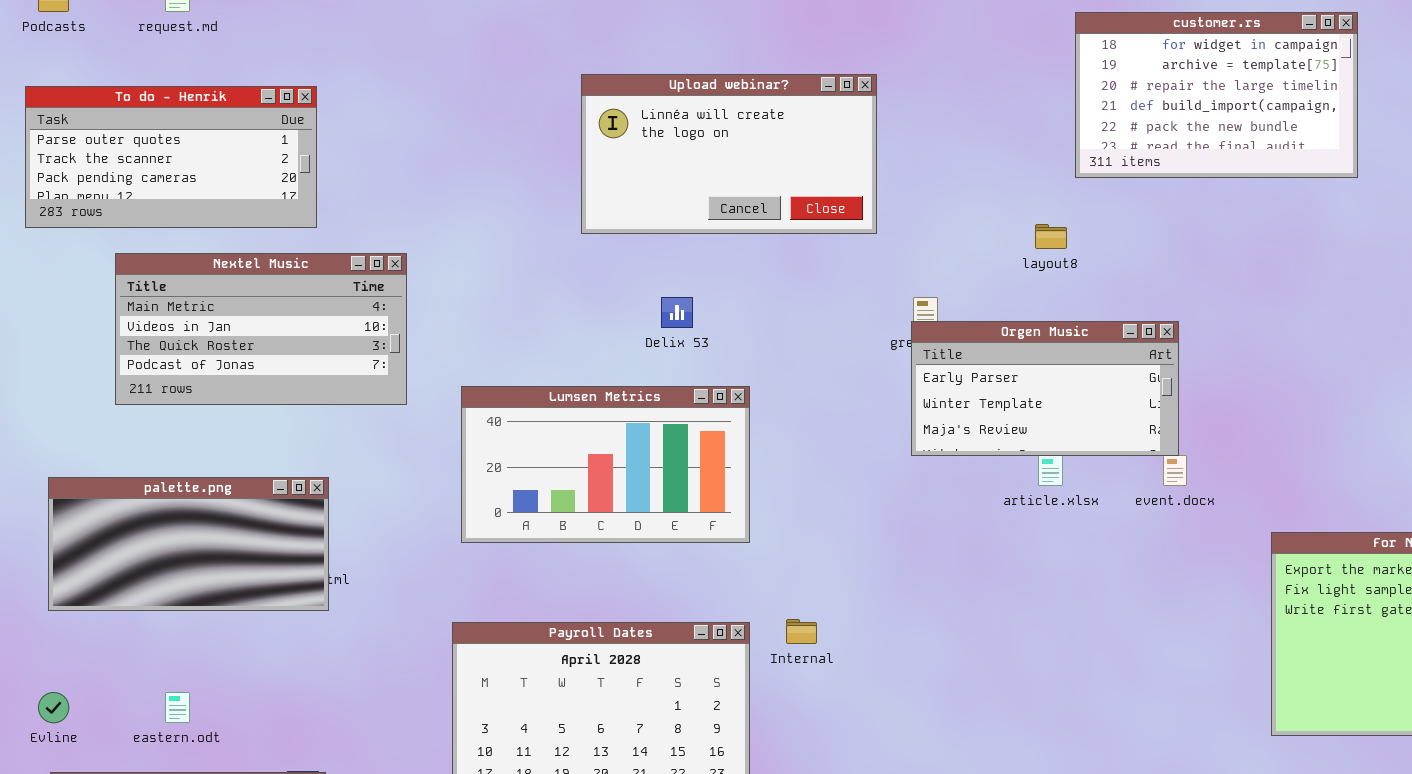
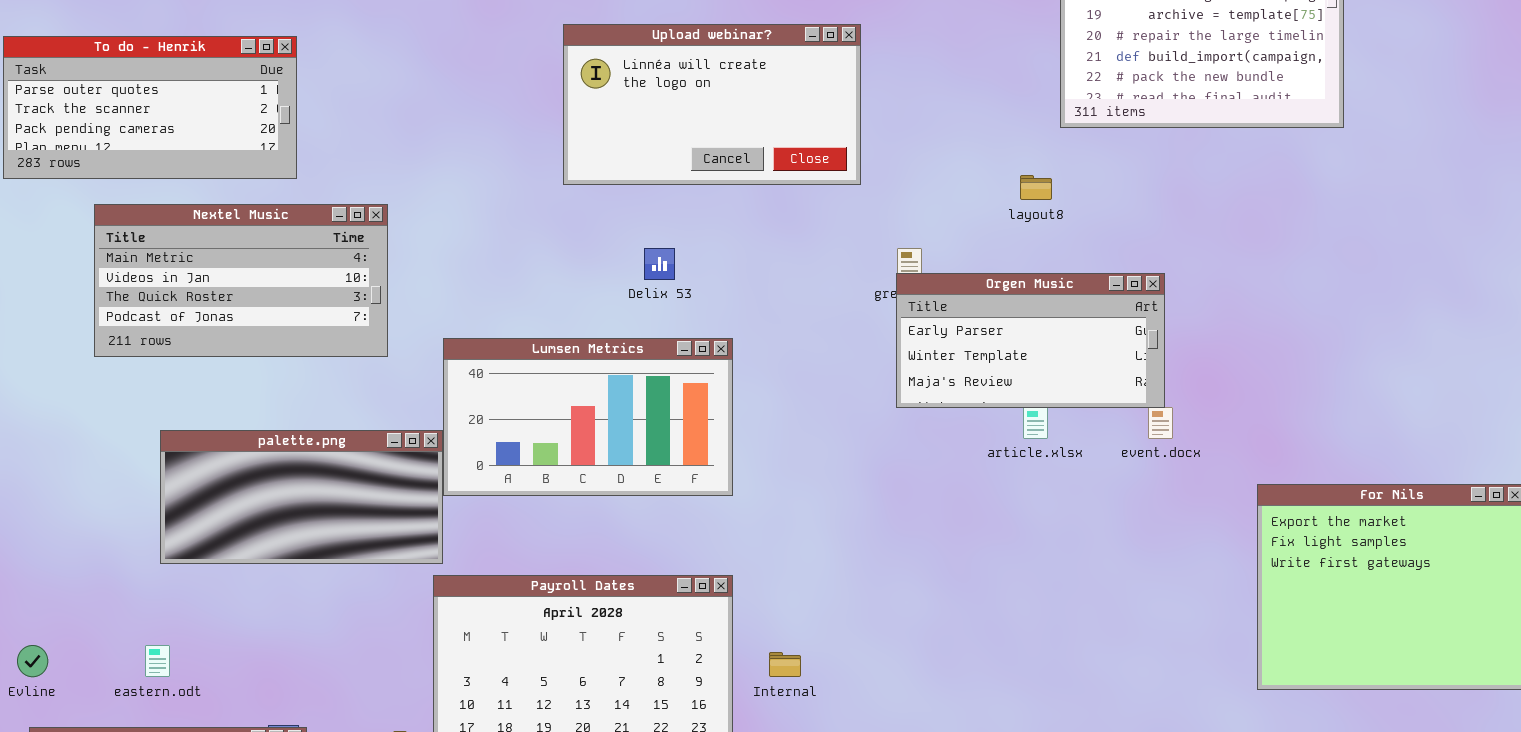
palette.png: [48,477,329,611] -> [160,430,443,564], moved
Internal: [786,619,817,644] -> [769,652,801,677], moved

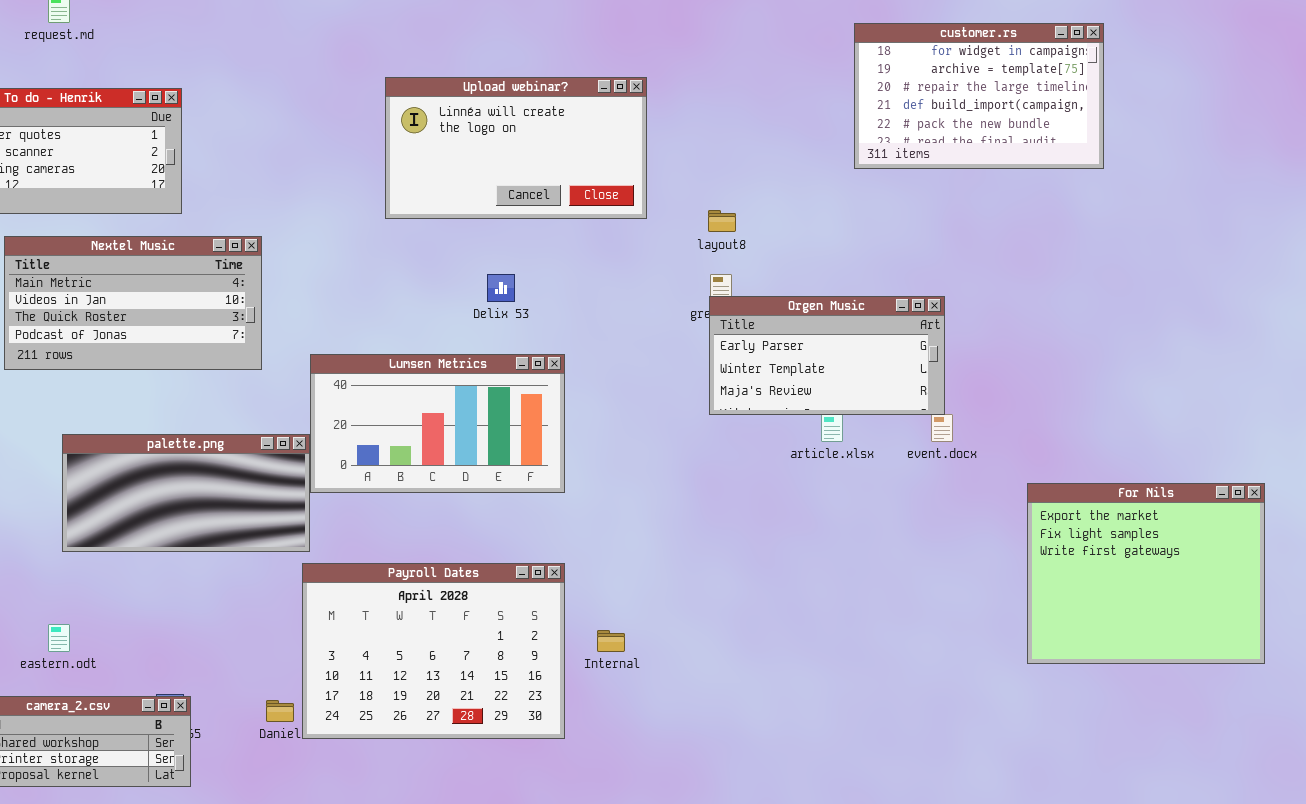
Upload webinar?: [563,24,861,185] -> [385,77,647,219], moved
layout8: [1020,175,1052,200] -> [708,210,736,232], moved

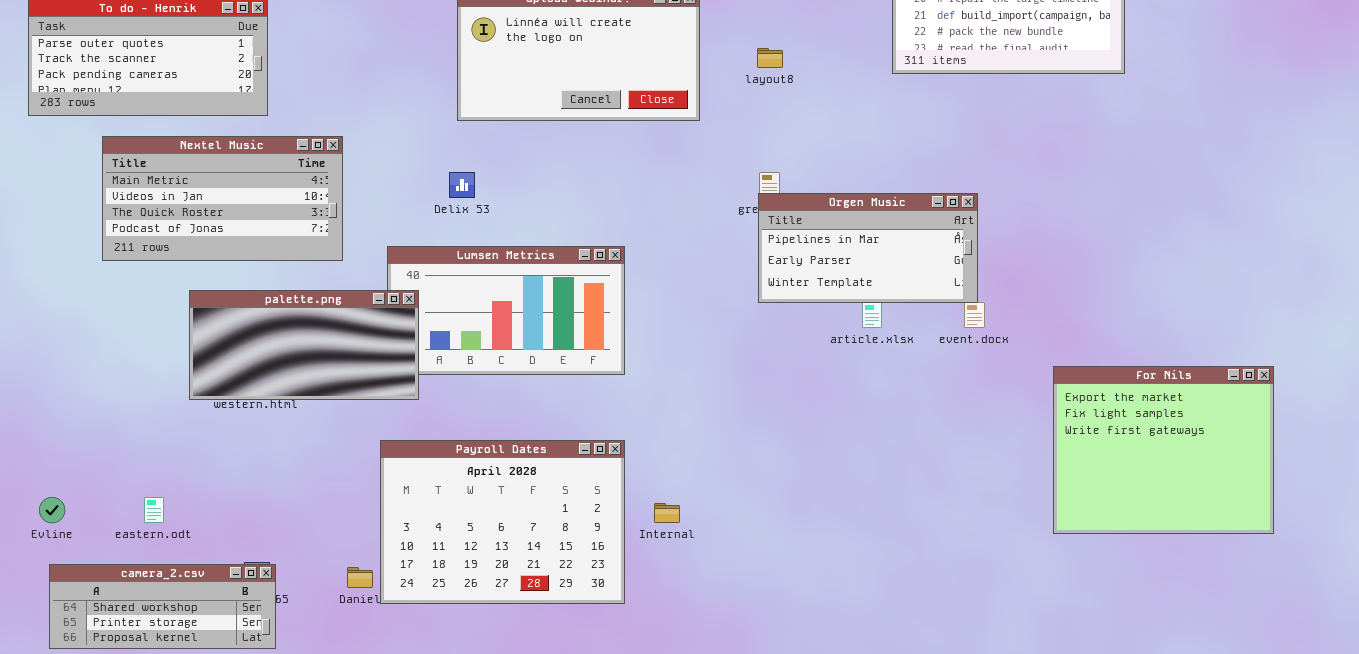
layout8: [708,210,736,232] -> [757,48,783,68], moved
Delix 53: [487,274,515,302] -> [449,172,475,198], moved
Orgen Music: [709,296,945,415] -> [758,193,978,303], scrolled up 1 row
palette.png: [62,434,310,552] -> [189,290,419,400], moved

